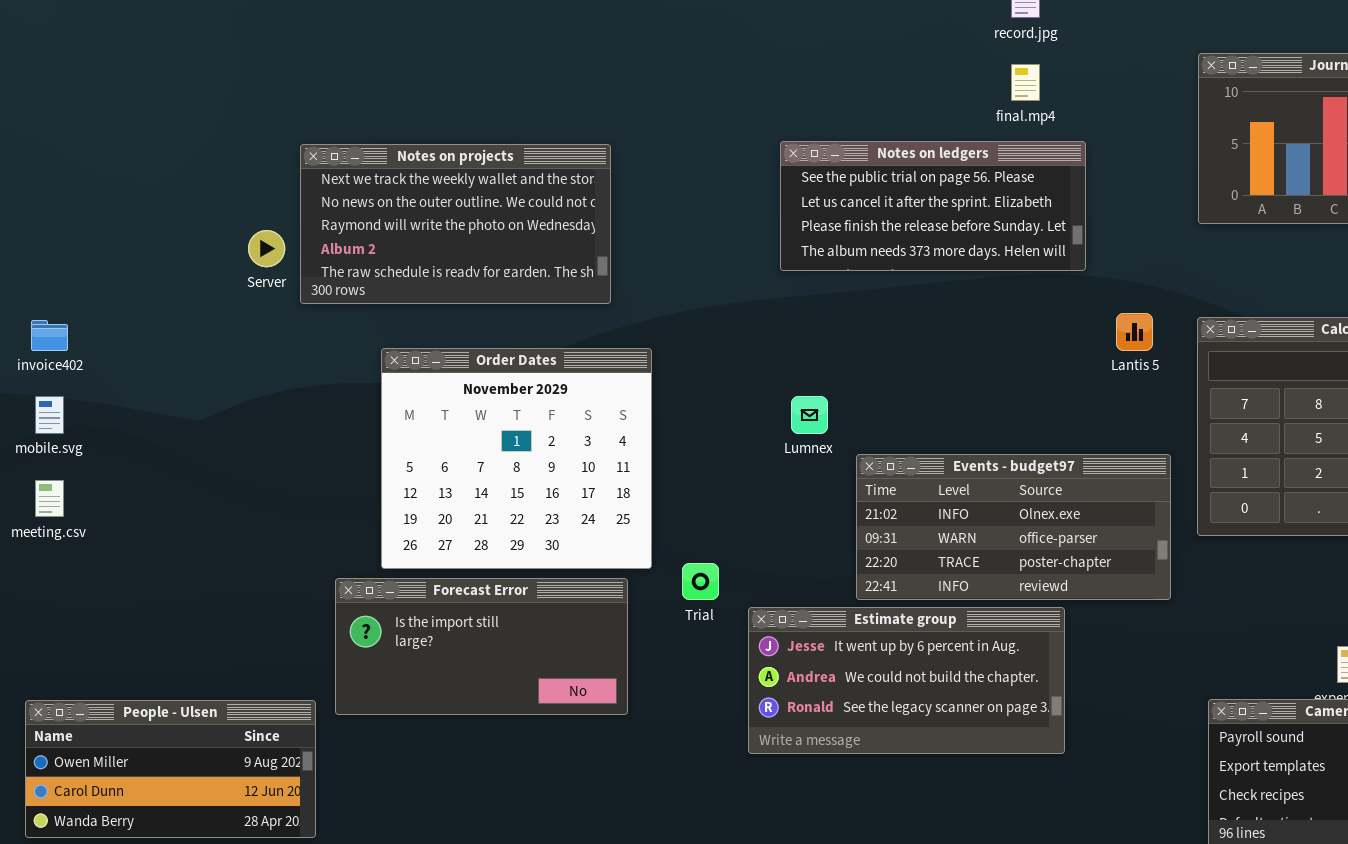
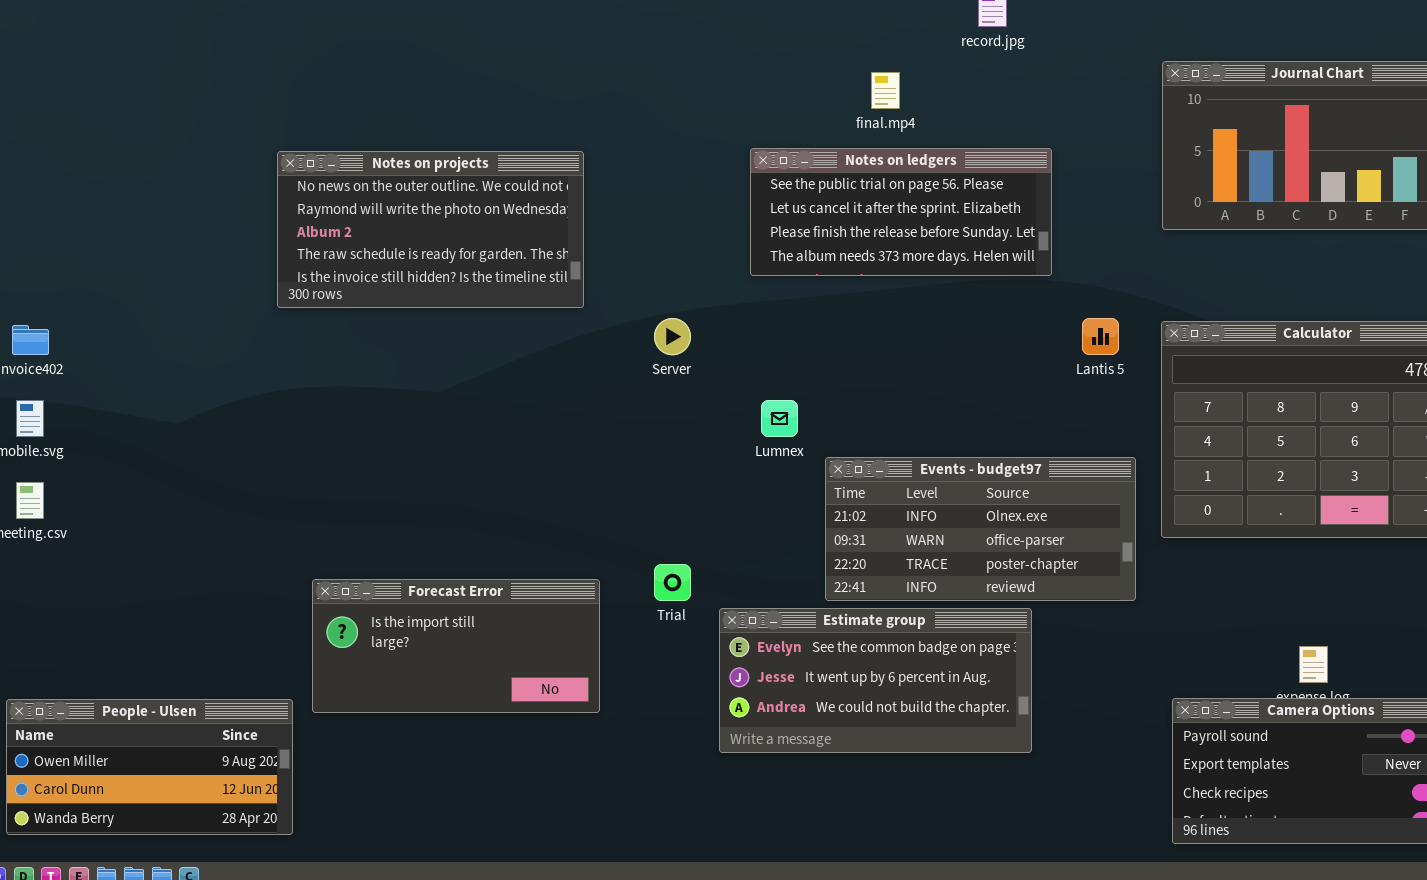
final.mp4: [1011,64,1040,101] -> [871,72,900,109], moved
Notes on projects: [300,144,611,304] -> [277,151,584,308], scrolled down 1 row
Server: [248,230,285,267] -> [654,318,691,355], moved
Order Dates: [381,348,652,569] -> none, closed
Estimate group: [748,607,1065,754] -> [719,608,1032,753], scrolled up 1 row

